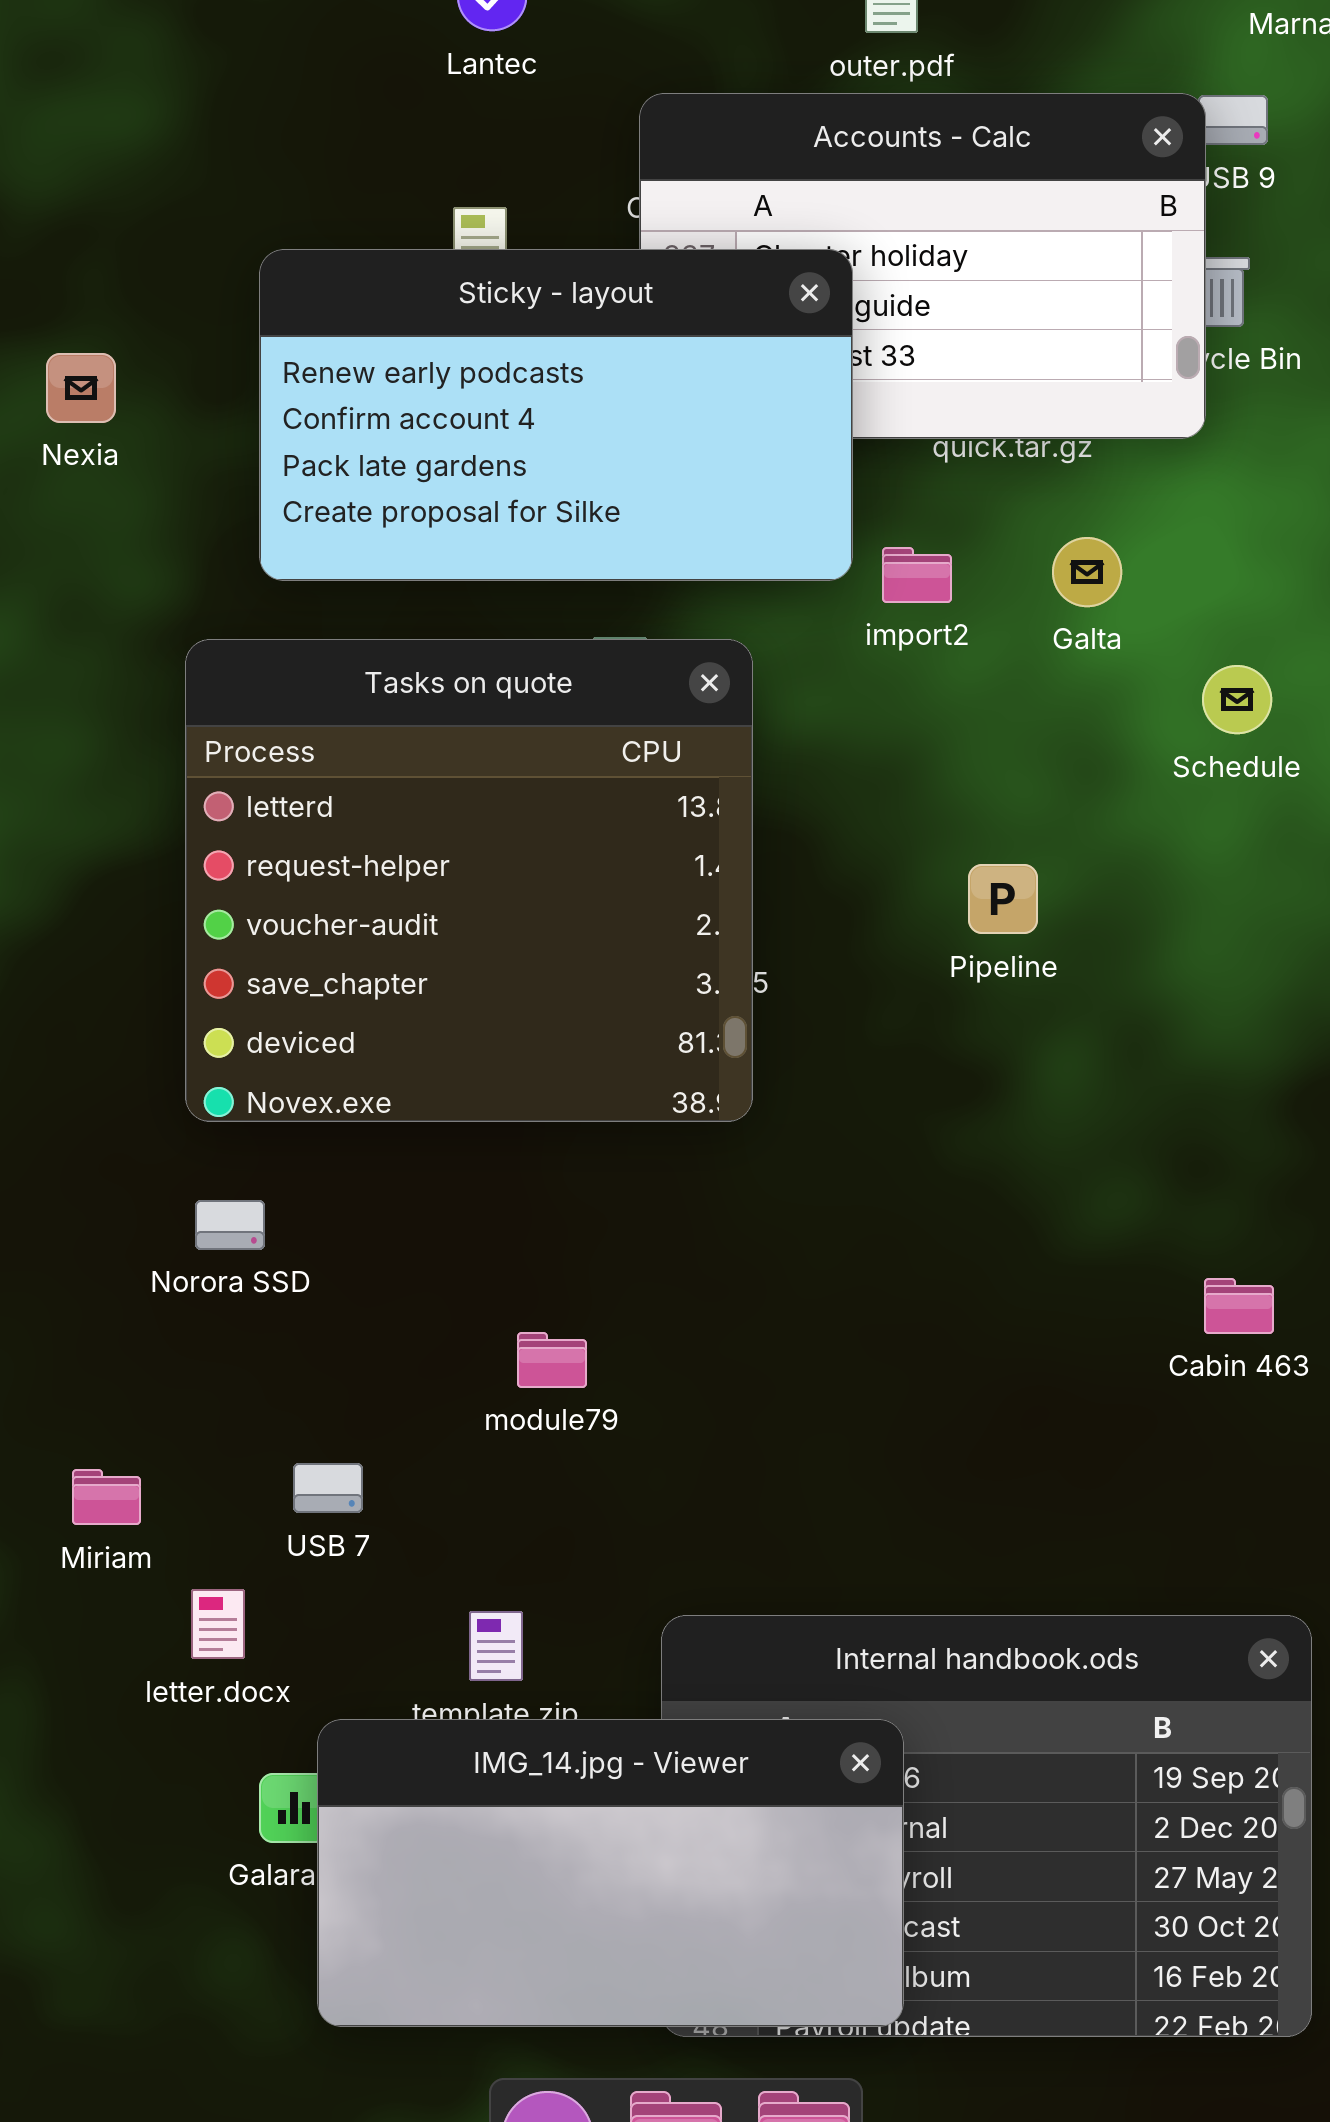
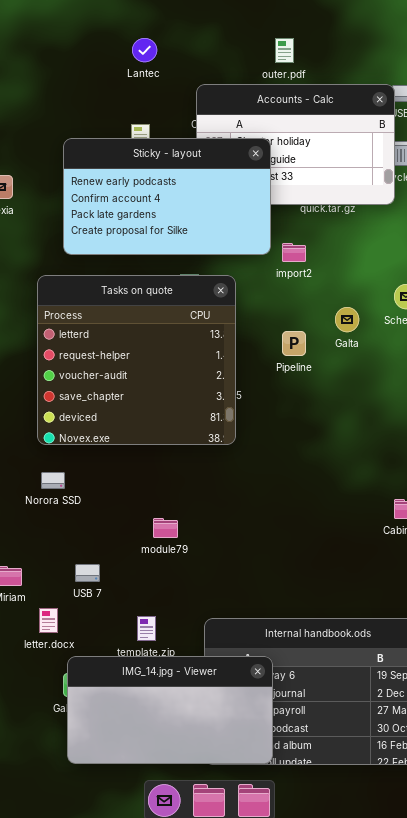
Galta: [1052,537,1122,607] -> [335,307,359,332], moved
Pipeline: [968,864,1038,934] -> [282,331,306,356], moved
IMG_14.jpg - Viewer: [317,1719,904,2027] -> [67,656,273,764], moved

